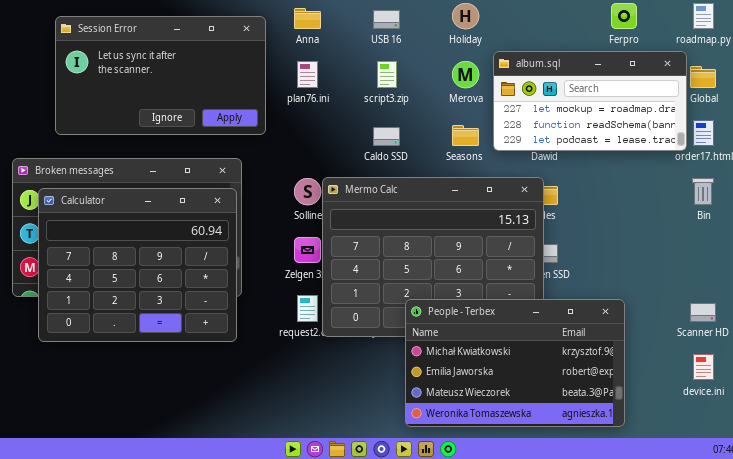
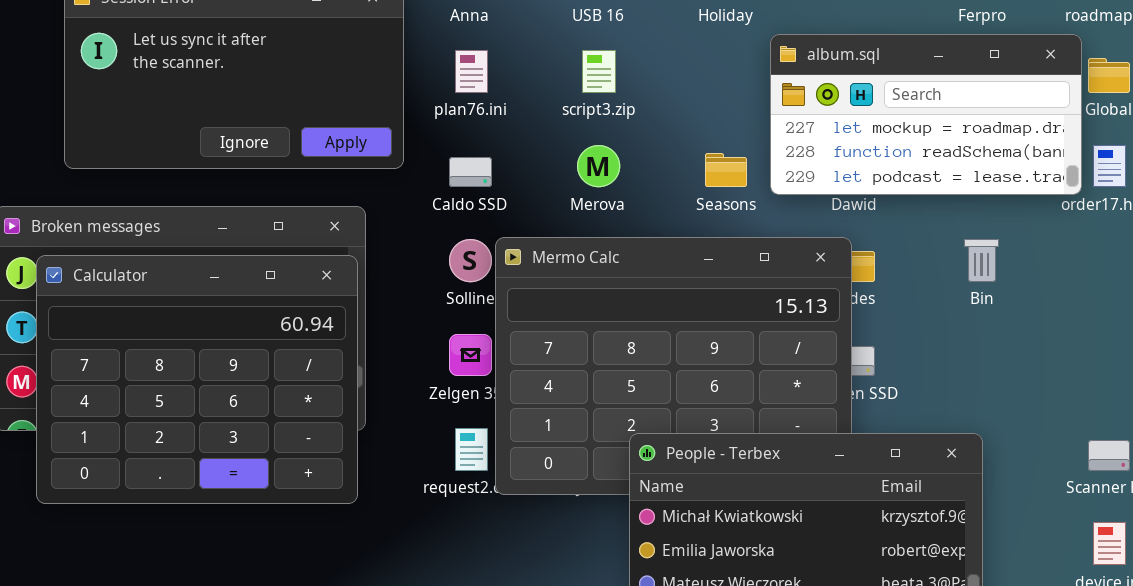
Merova: [452,61,479,88] -> [577,145,620,187], moved
Caldo SSD: [373,127,400,146] -> [449,157,492,187], moved
Bin: [692,178,714,205] -> [964,239,999,282], moved

